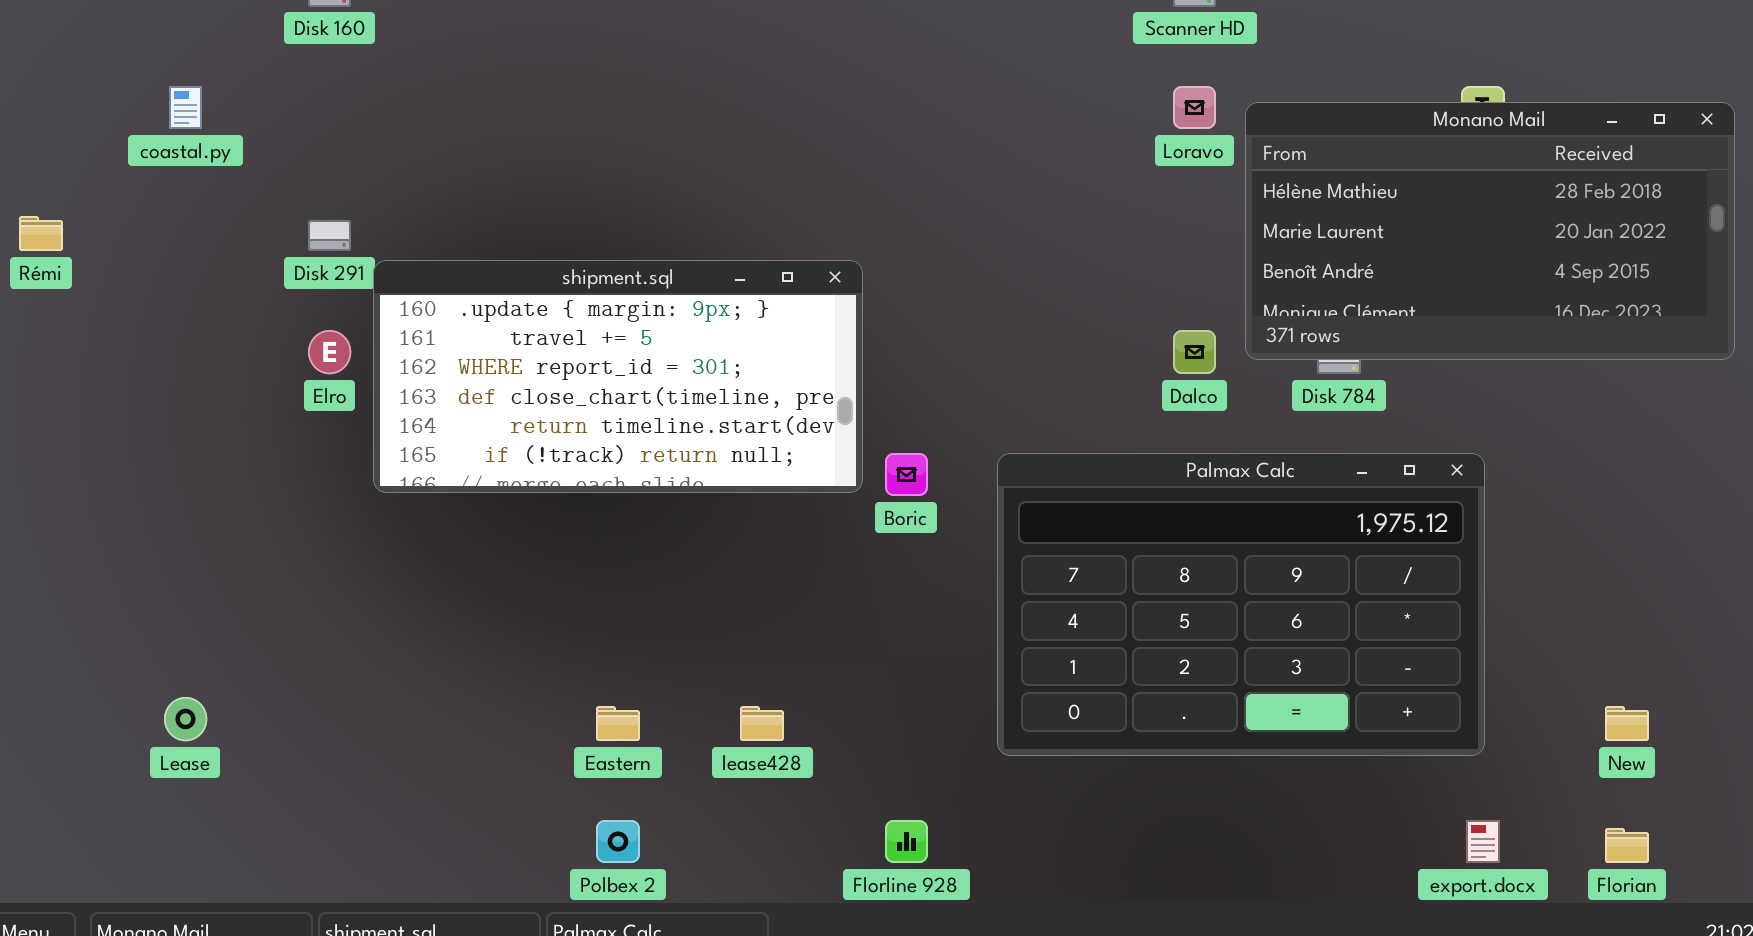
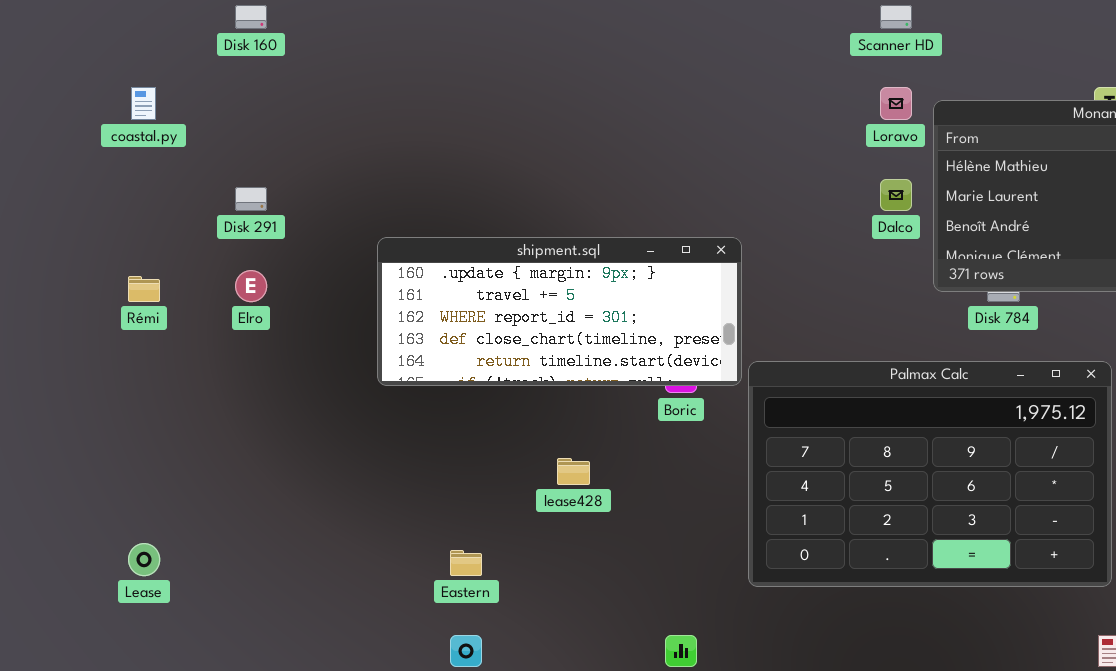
Rémi: [19,216,63,251] -> [128,276,160,302], moved
shipment.sql: [373,260,863,493] -> [377,237,742,386], moved, resized
Dalco: [1173,330,1216,374] -> [880,179,912,211], moved
lease428: [740,706,784,741] -> [557,458,590,485], moved

